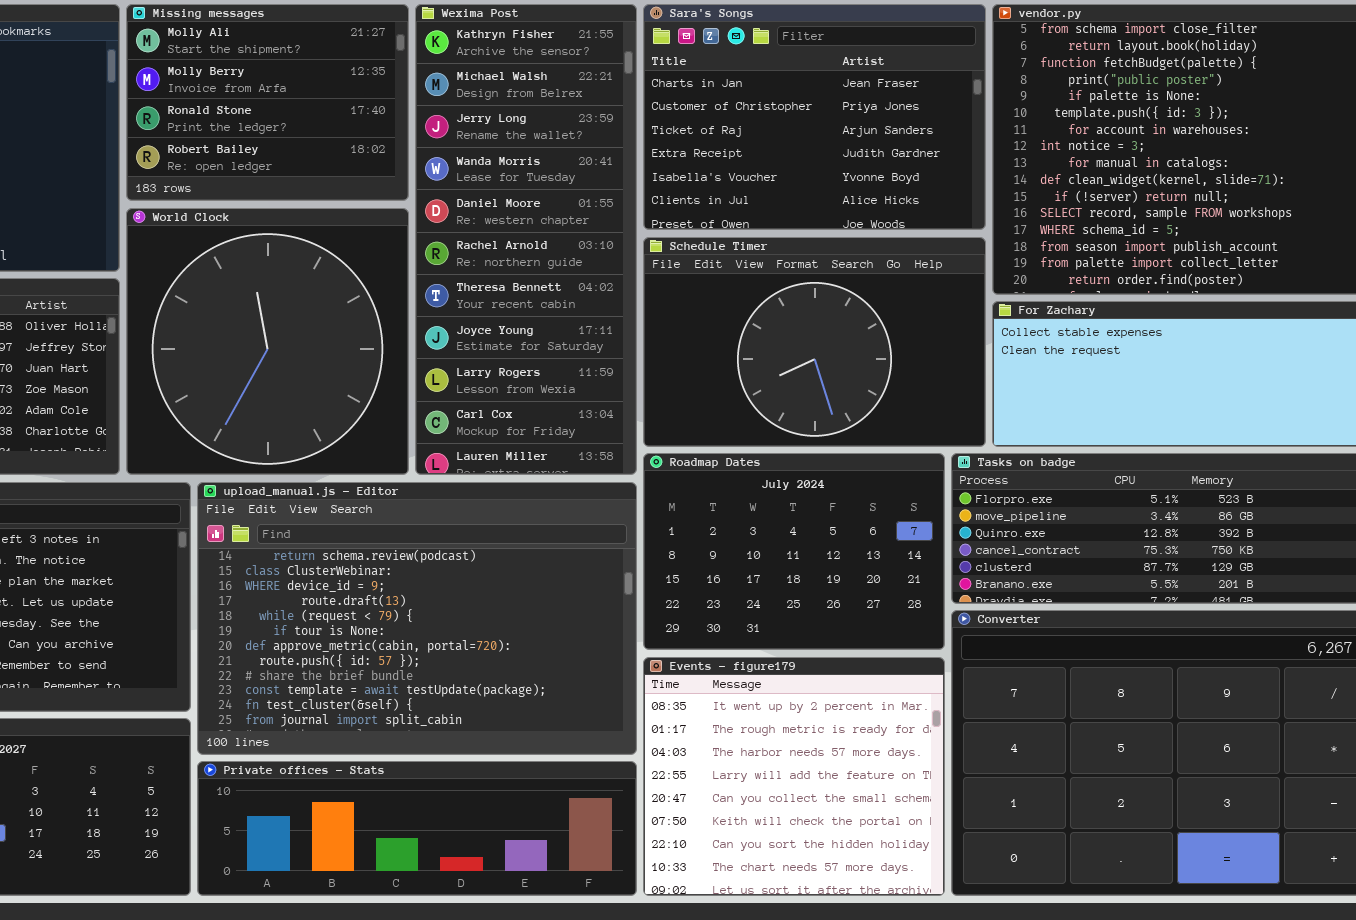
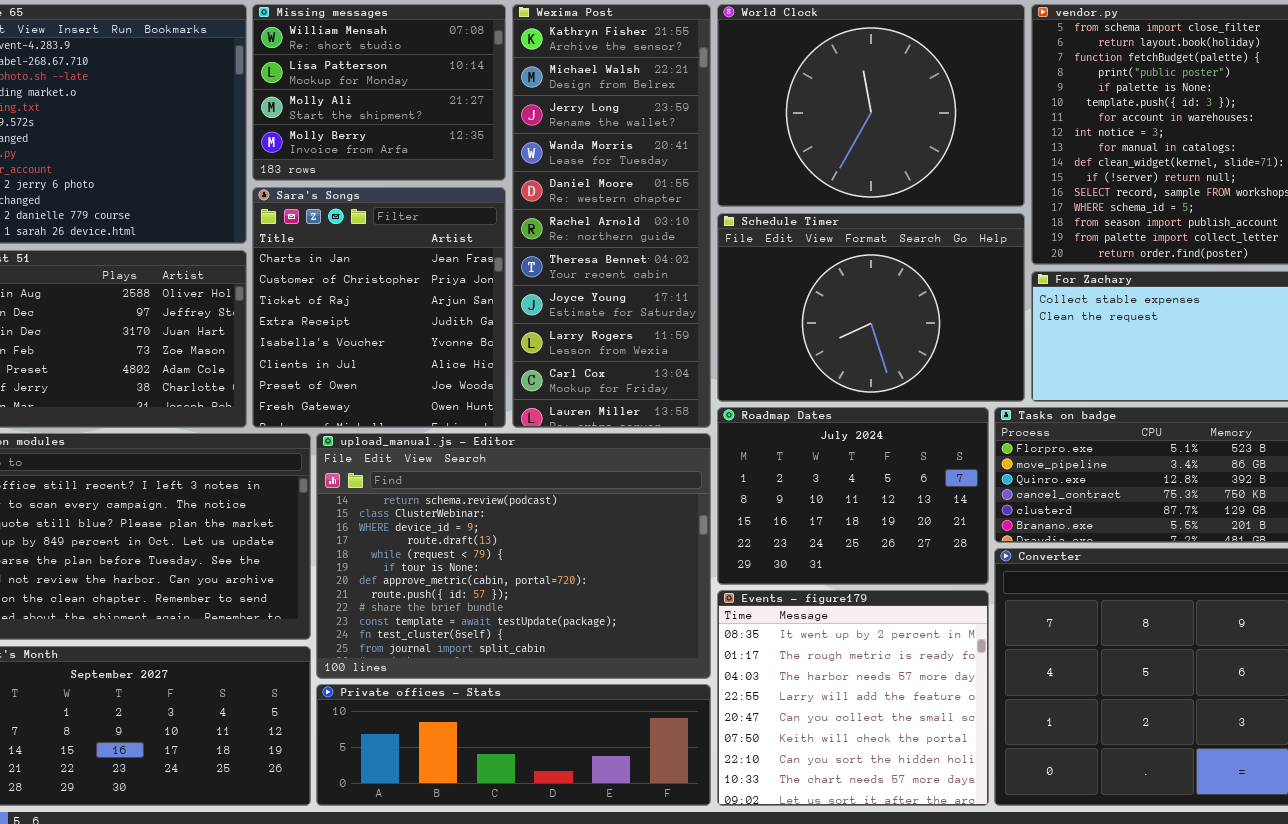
Missing messages: [126,4,409,201] -> [252,4,506,181], scrolled up 2 rows
Sara's Songs: [643,4,986,230] -> [252,187,506,428], moved, resized
World Clock: [126,208,409,475] -> [717,4,1025,207], moved, resized

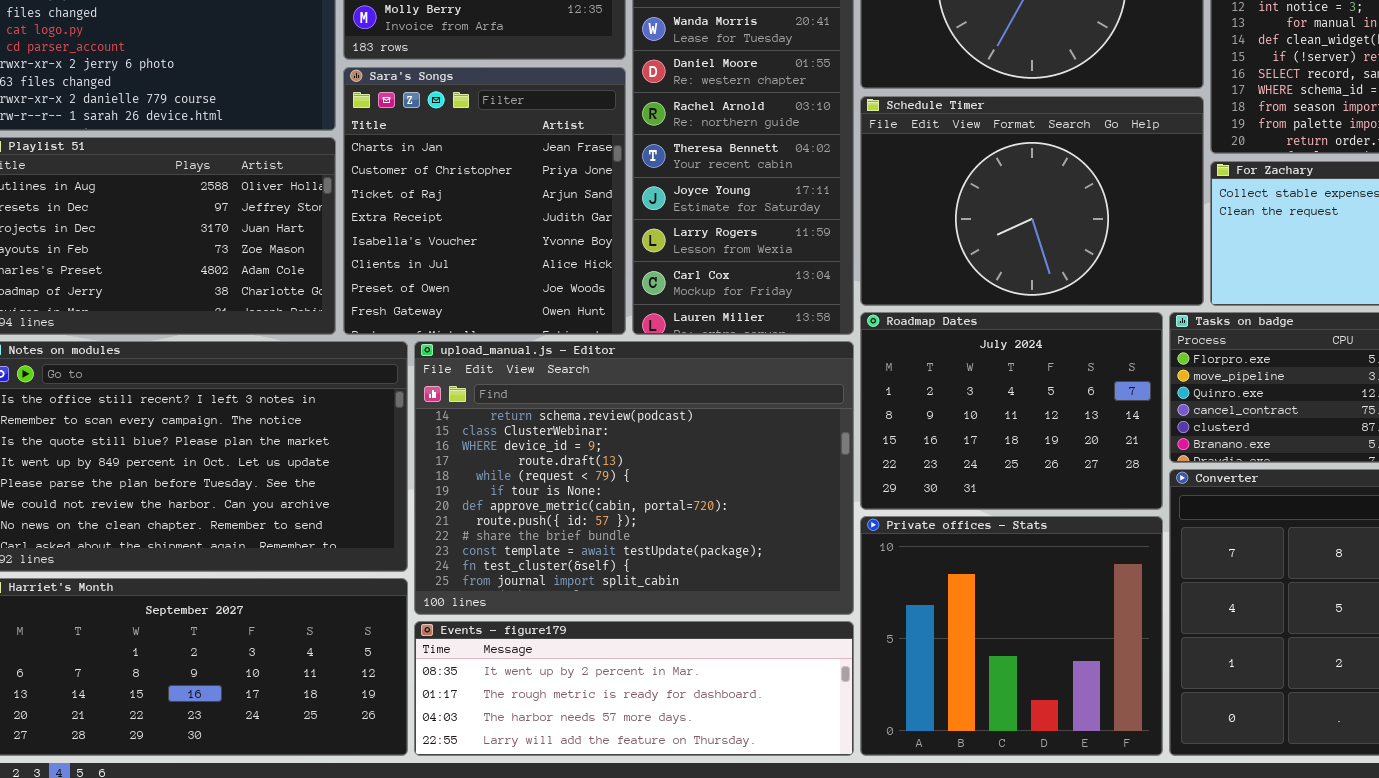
Events - figure179: [717,590,989,806] -> [414,621,854,756], moved, resized
Private offices - Stats: [316,684,711,806] -> [860,516,1163,756], moved, resized

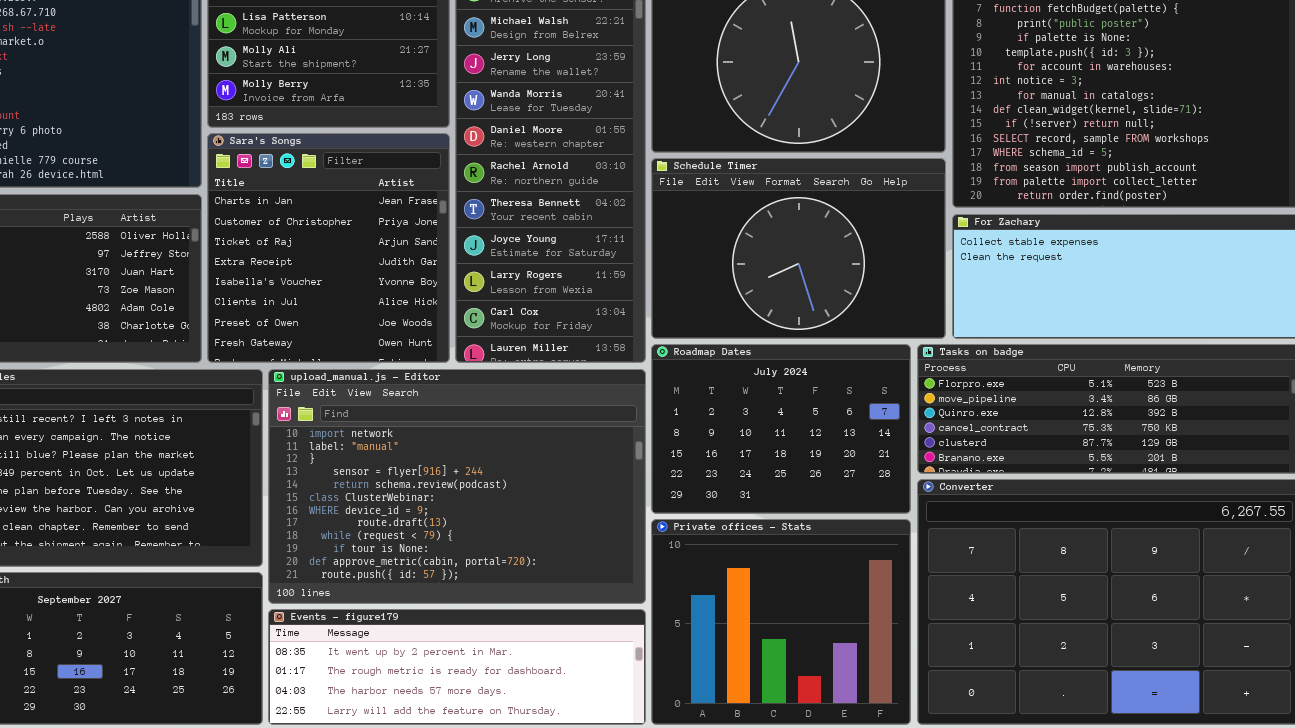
upload_manual.js - Editor: [414,341,854,615] -> [268,369,646,604], scrolled up 4 rows

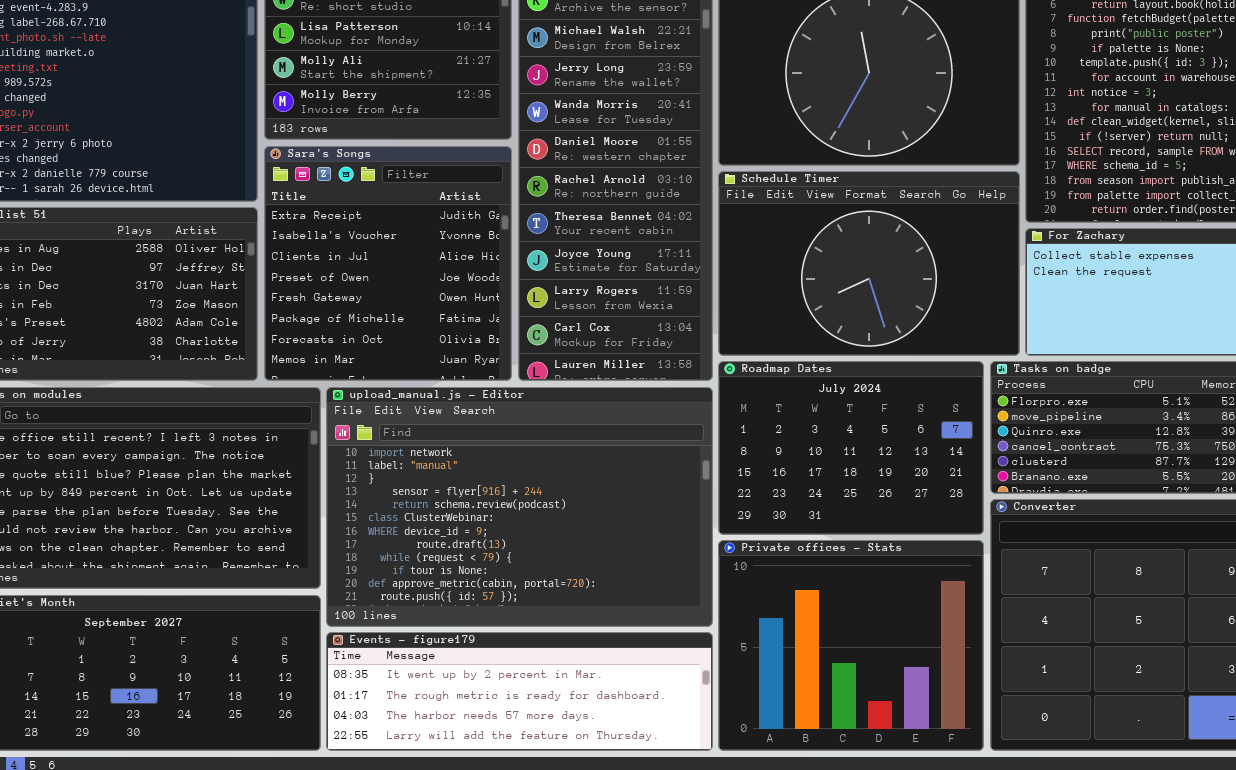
Sara's Songs: [207,133,450,363] -> [264,146,512,381], scrolled down 3 rows

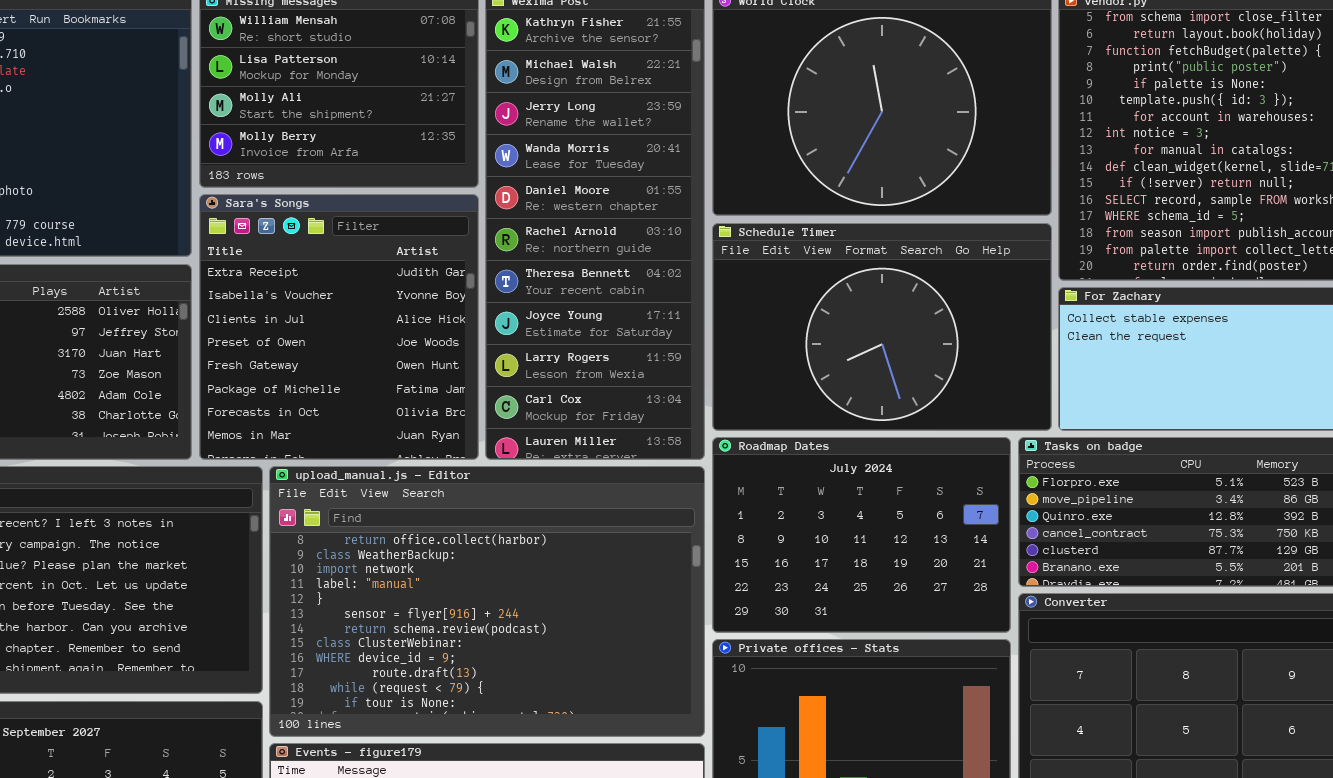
upload_manual.js - Editor: [326,387,713,627] -> [269,466,705,737], scrolled up 2 rows

